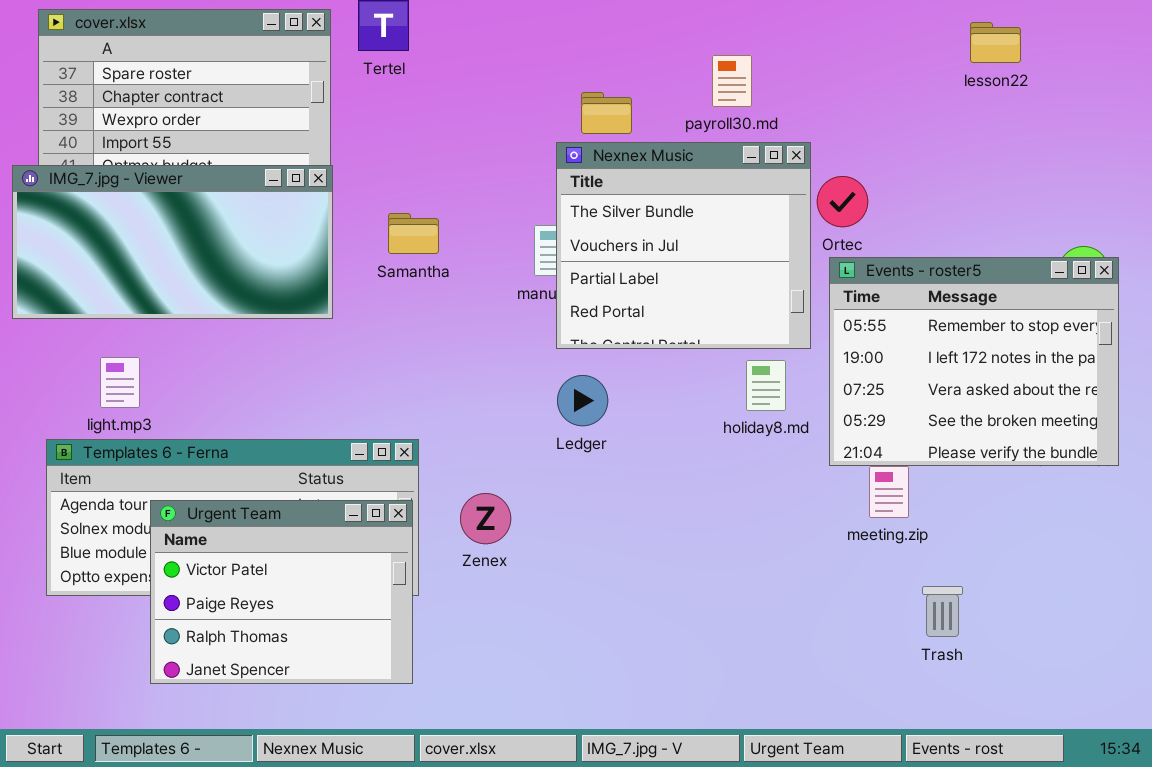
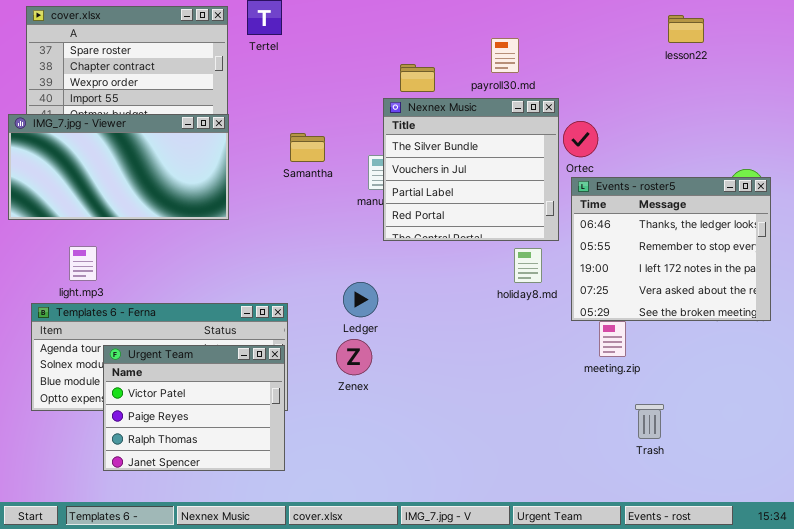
Samantha: [388,213,439,254] -> [290,133,325,162], moved
Events - roster5: [829,257,1119,466] -> [571,177,771,321], scrolled up 1 row
Ledger: [557,375,608,426] -> [343,282,378,317], moved
Zenex: [460,493,511,544] -> [336,339,372,375], moved

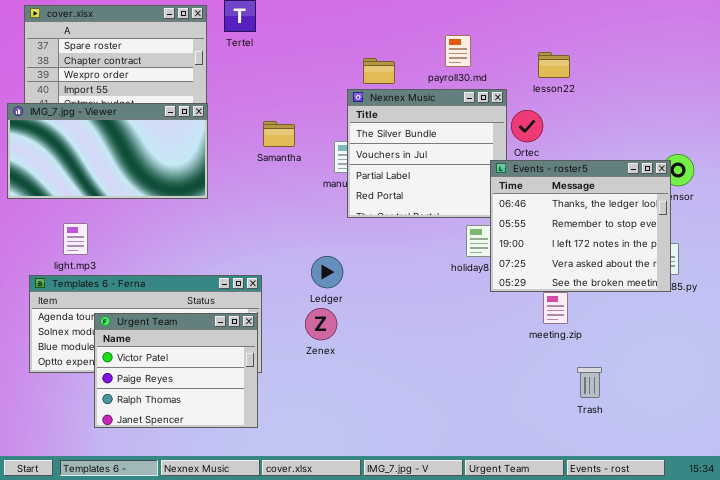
lesson22: [668,15,704,43] -> [538,52,570,78], moved
Events - roster5: [571,177,771,321] -> [490,160,671,292], moved

